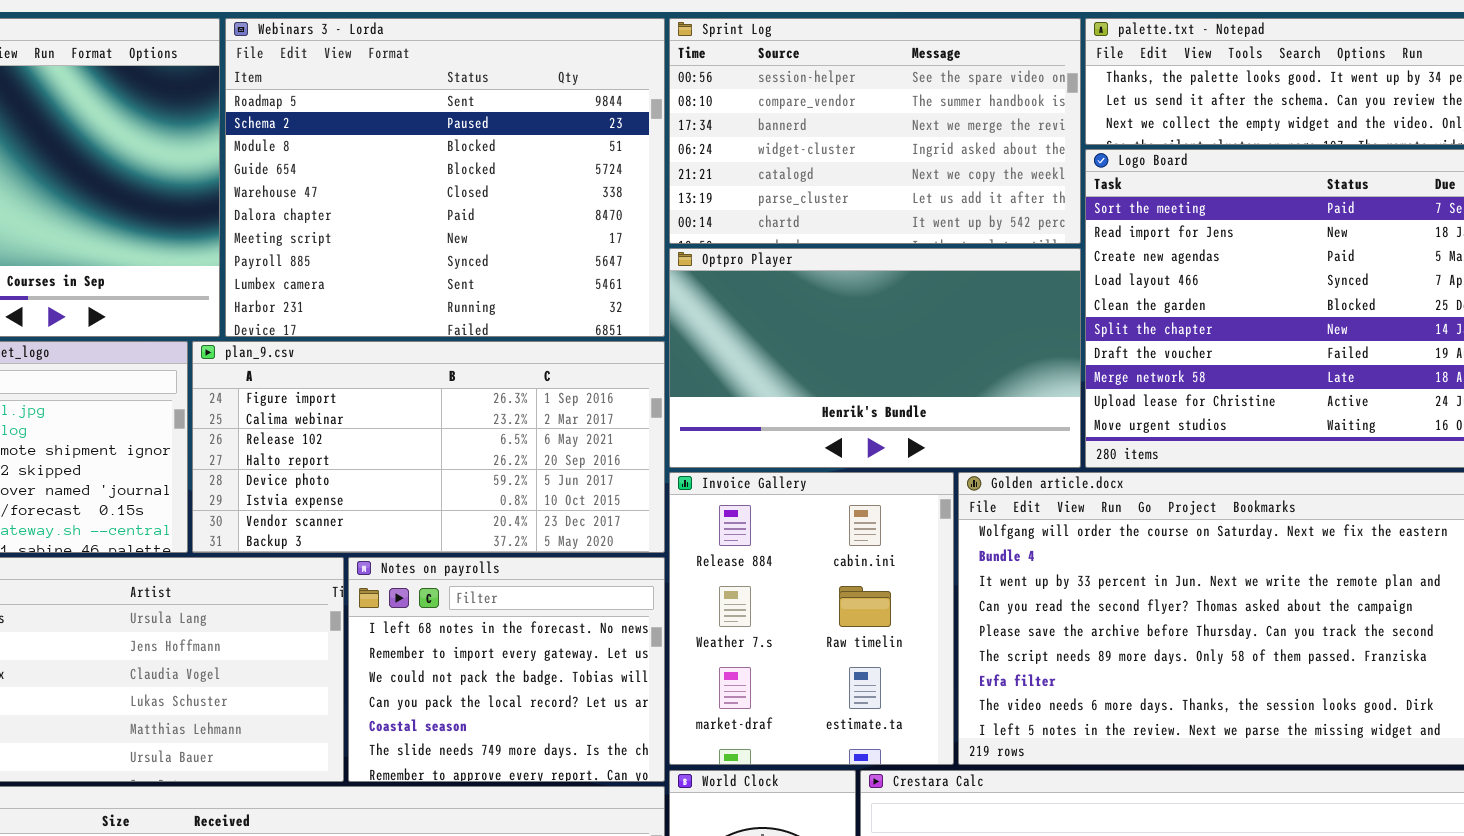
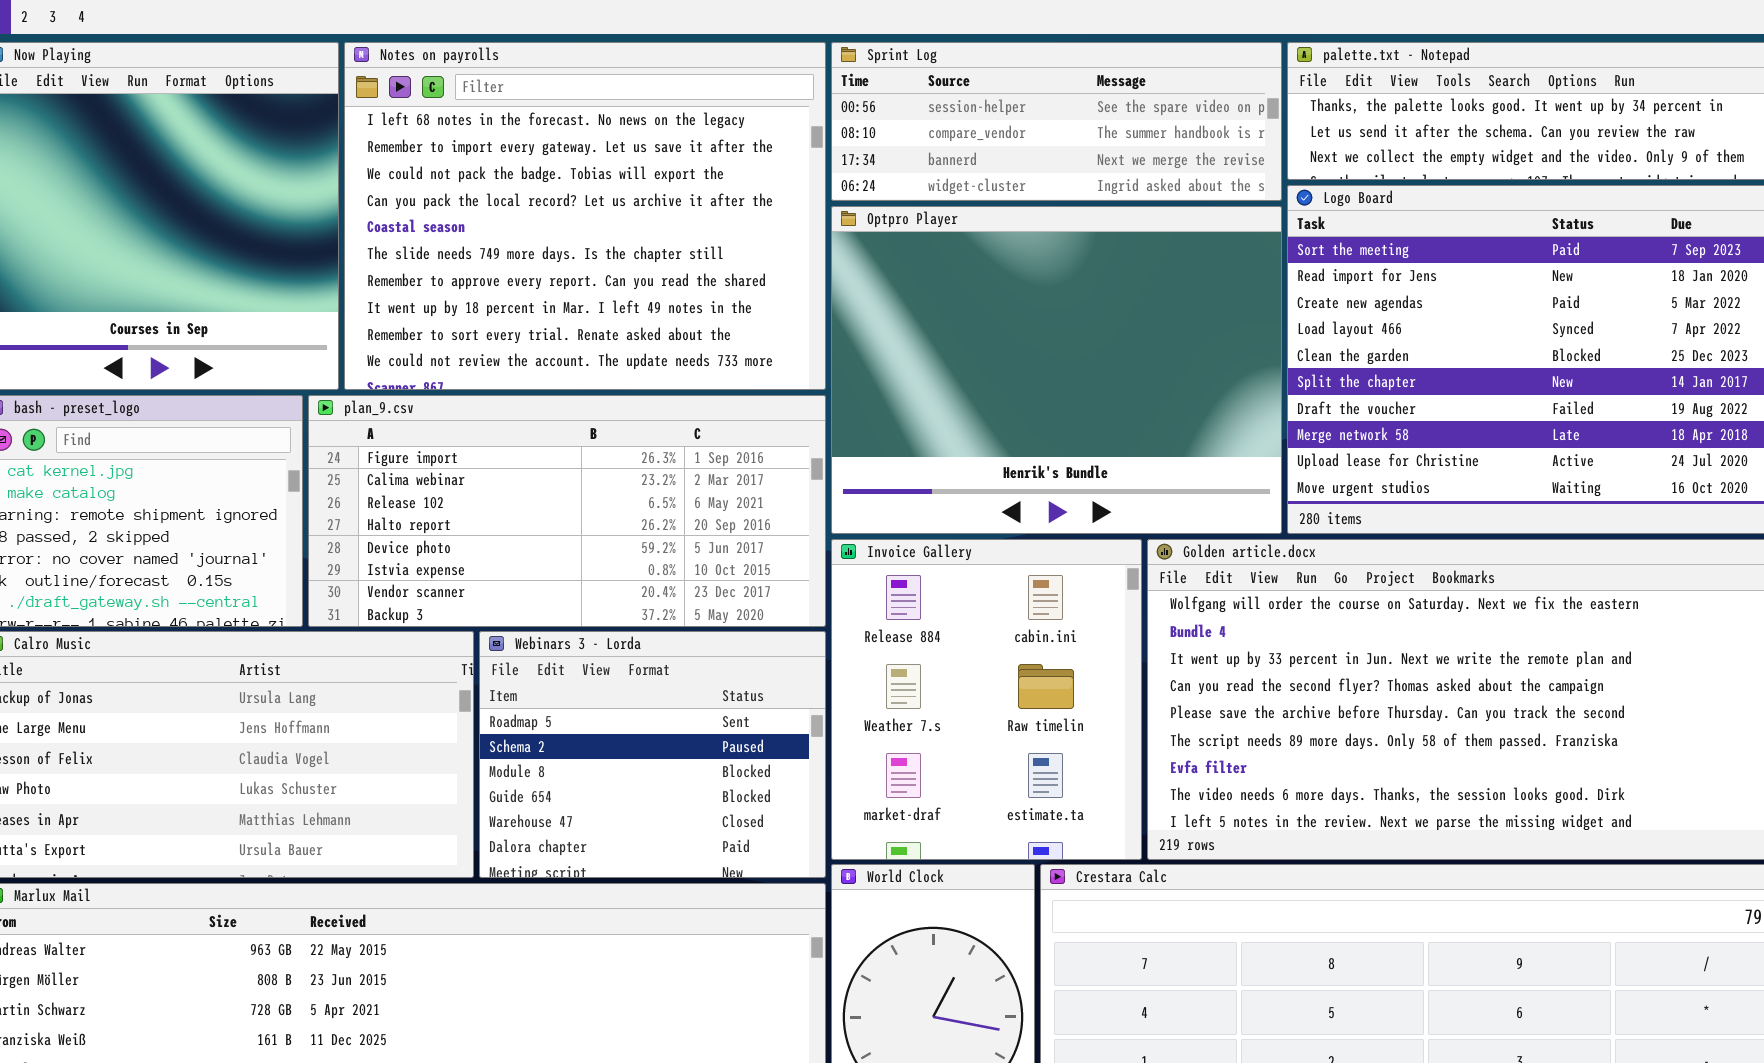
Webinars 3 - Lorda: [225,18,665,337] -> [479,631,826,878], moved, resized
Sprint Log: [669,18,1081,244] -> [831,42,1282,201], resized
Optpro Player: [669,248,1081,468] -> [831,206,1282,534], resized
Notes on payrolls: [348,557,665,782] -> [344,42,826,390], moved, resized

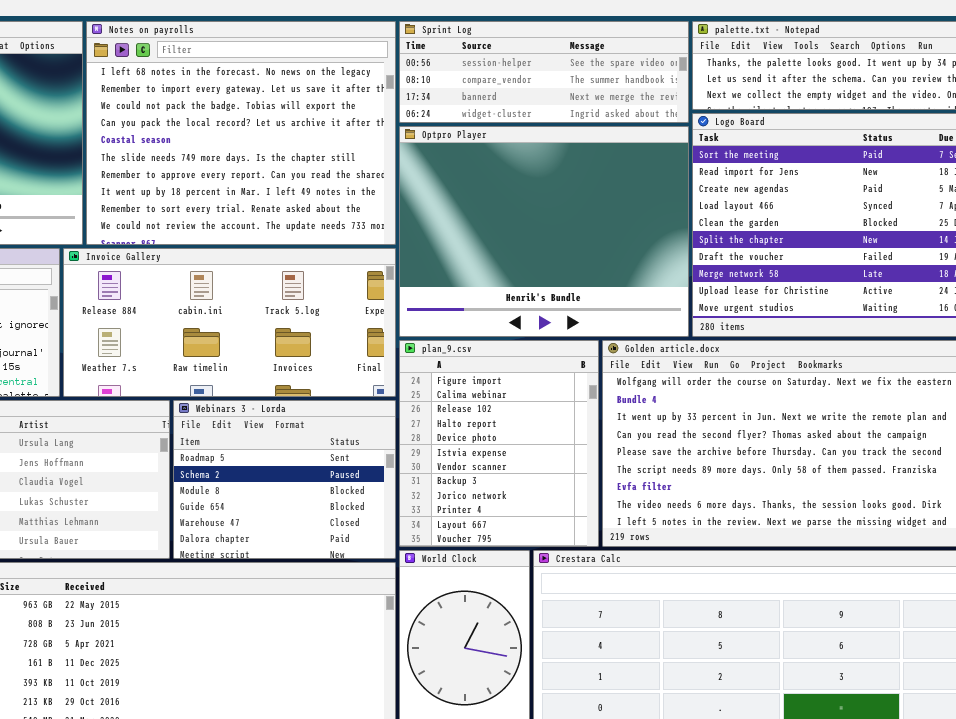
plan_9.csv: [308,395,826,627] -> [399,340,599,547], moved, resized
Invoice Gallery: [831,539,1142,860] -> [63,248,396,397], moved, resized

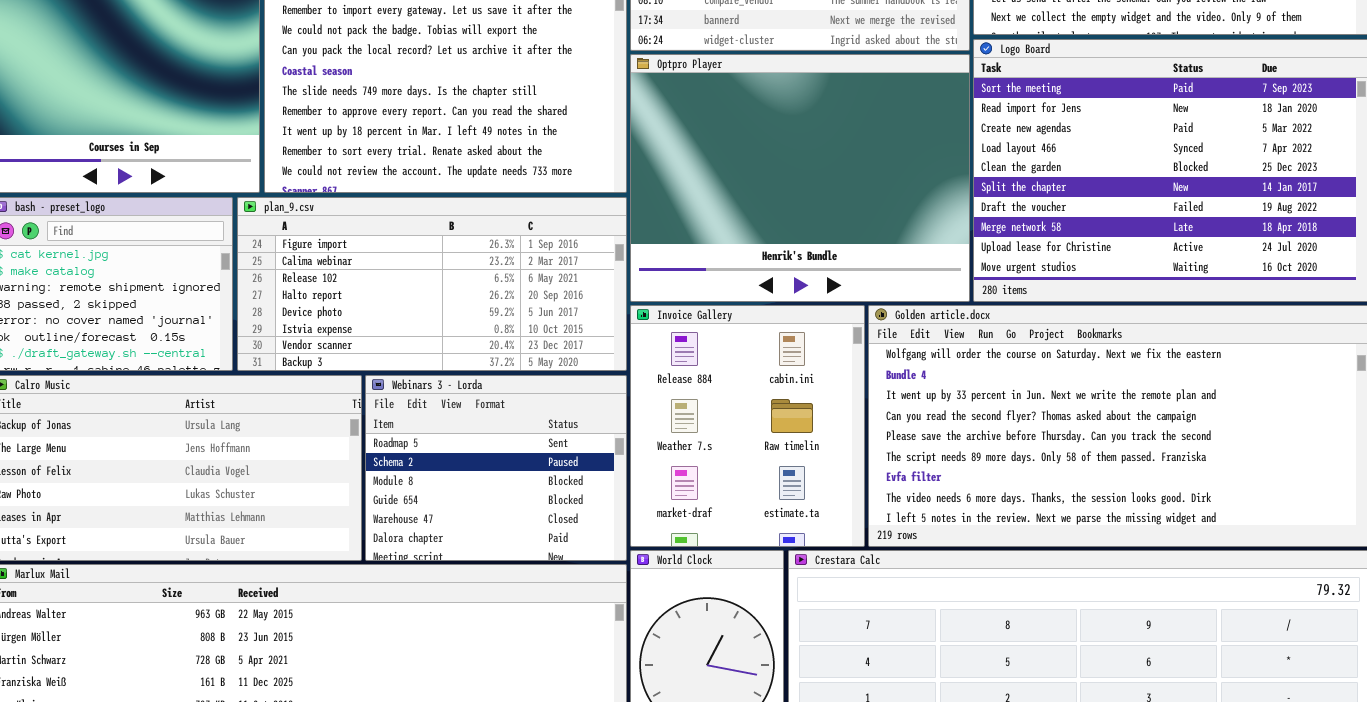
Invoice Gallery: [63,248,396,397] -> [630,305,865,547], moved, resized
plan_9.csv: [399,340,599,547] -> [237,197,627,371], moved, resized

